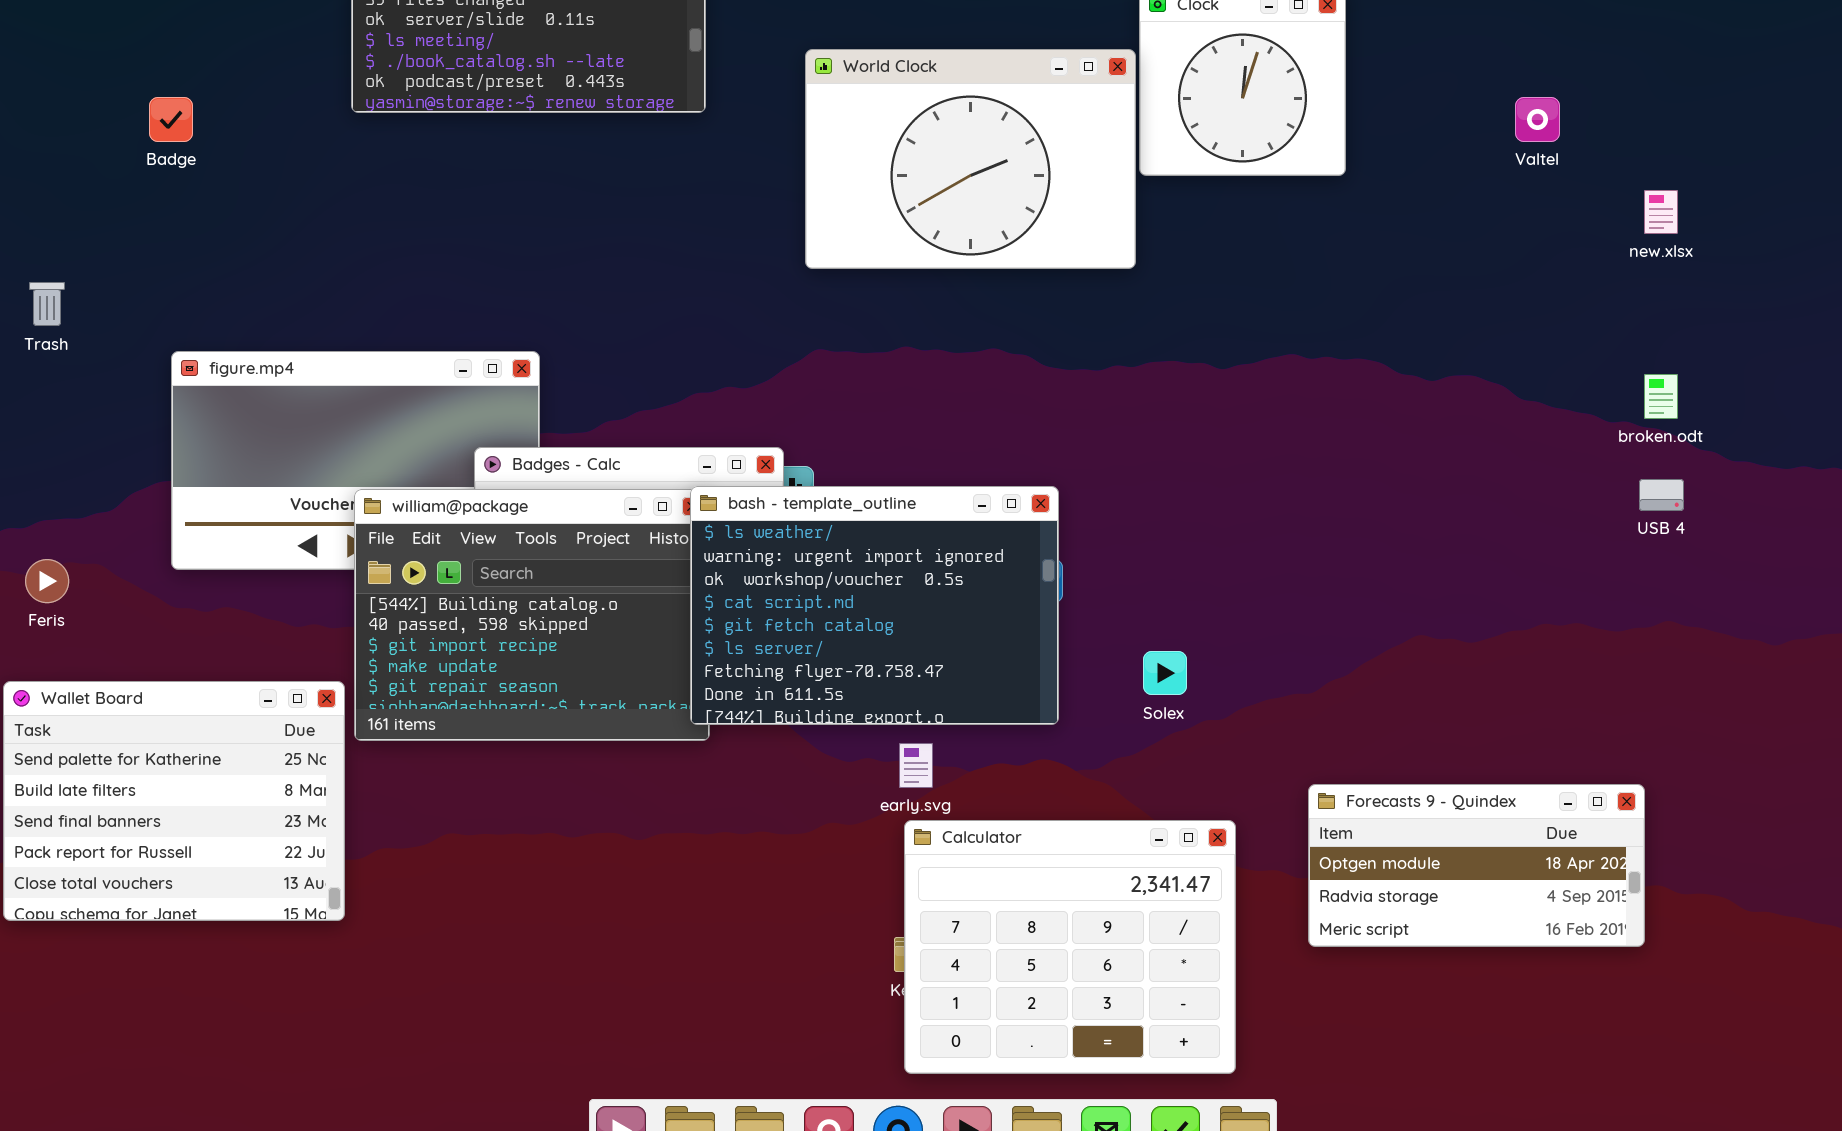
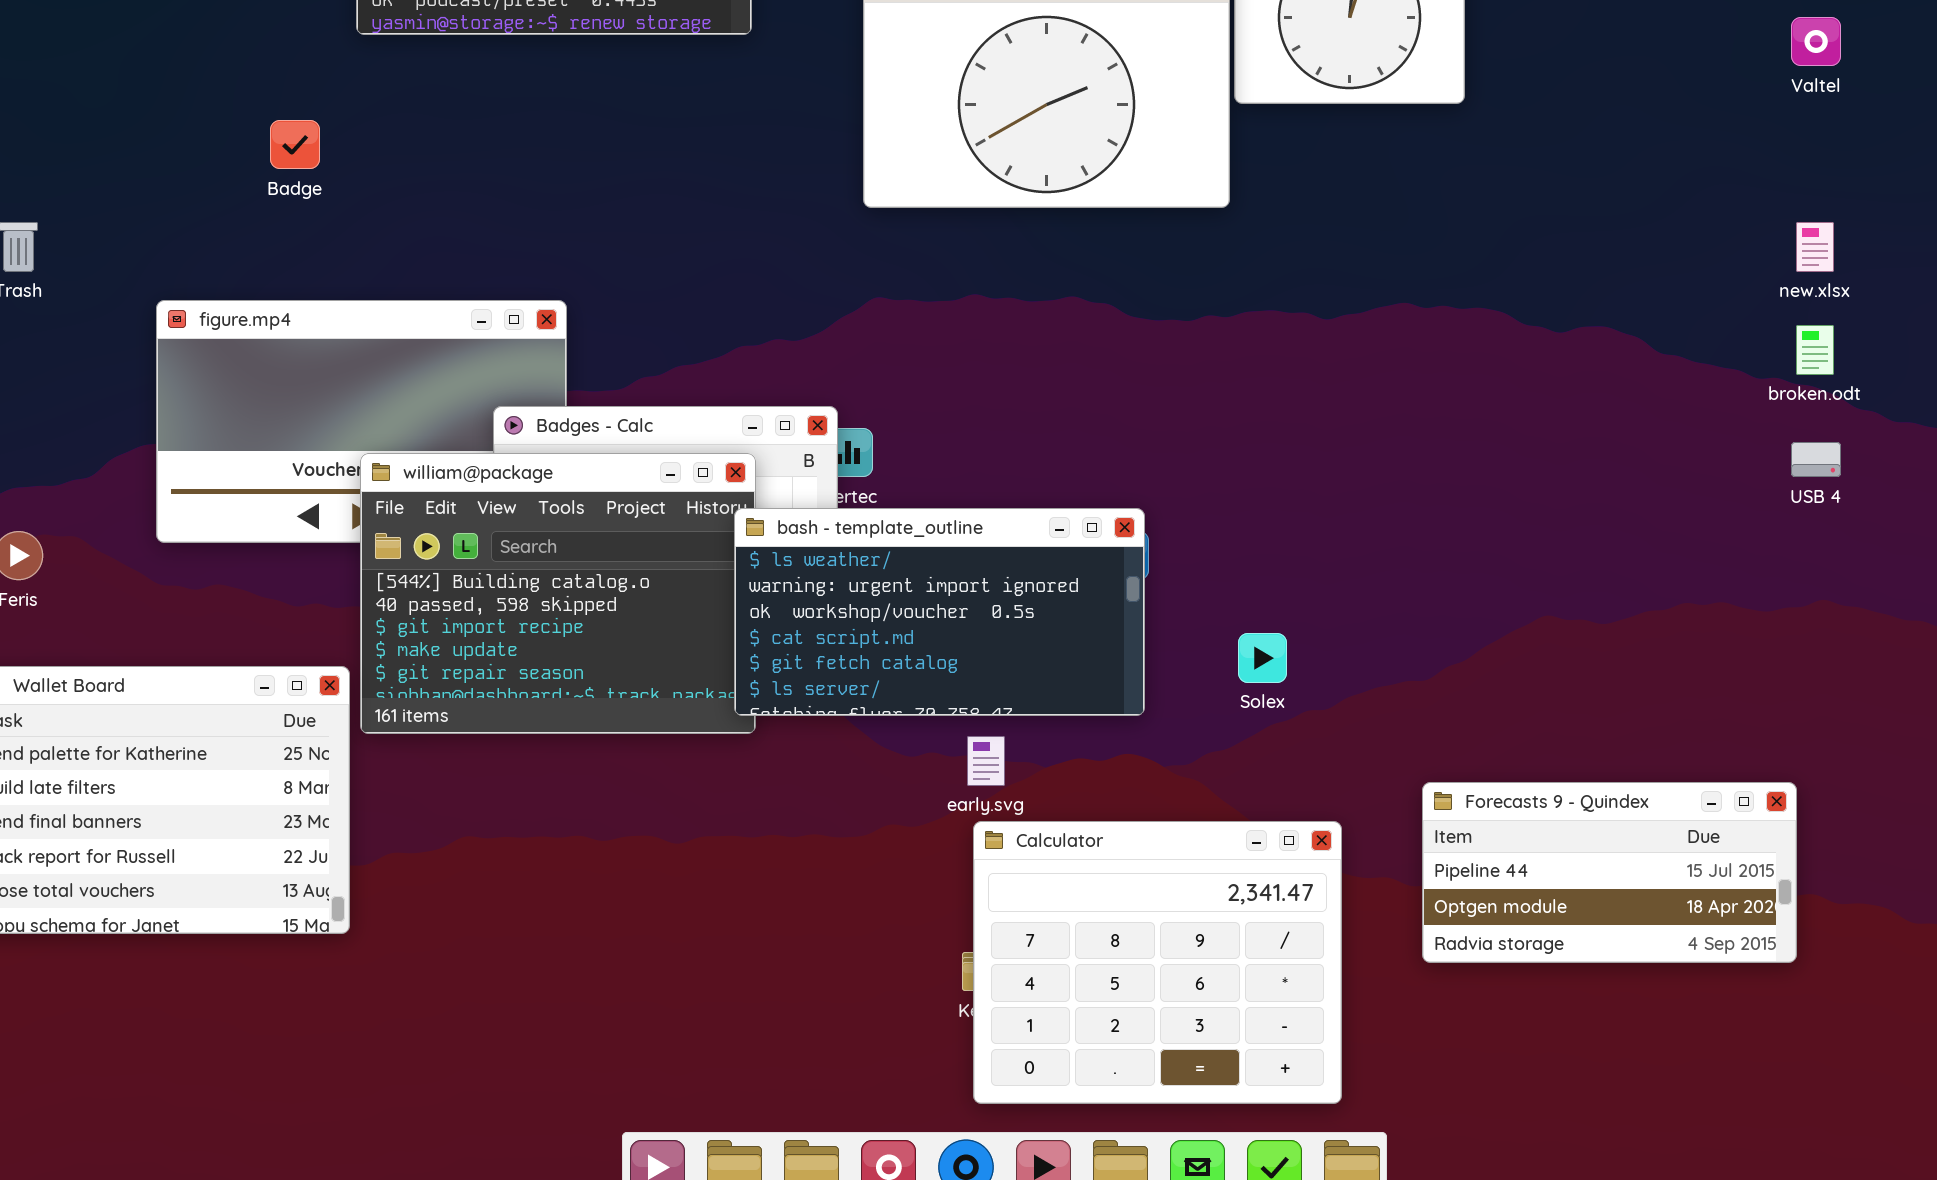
Badge: [149,97,193,142] -> [270,120,320,169], moved
Valtel: [1515,97,1560,142] -> [1791,17,1841,66], moved
new.xlsx: [1644,190,1678,234] -> [1796,222,1834,272], moved
bash - template_outline: [690,486,1059,725] -> [734,508,1145,716], resized
Forecasts 9 - Quindex: [1308,784,1645,947] -> [1422,782,1797,963], scrolled up 1 row

